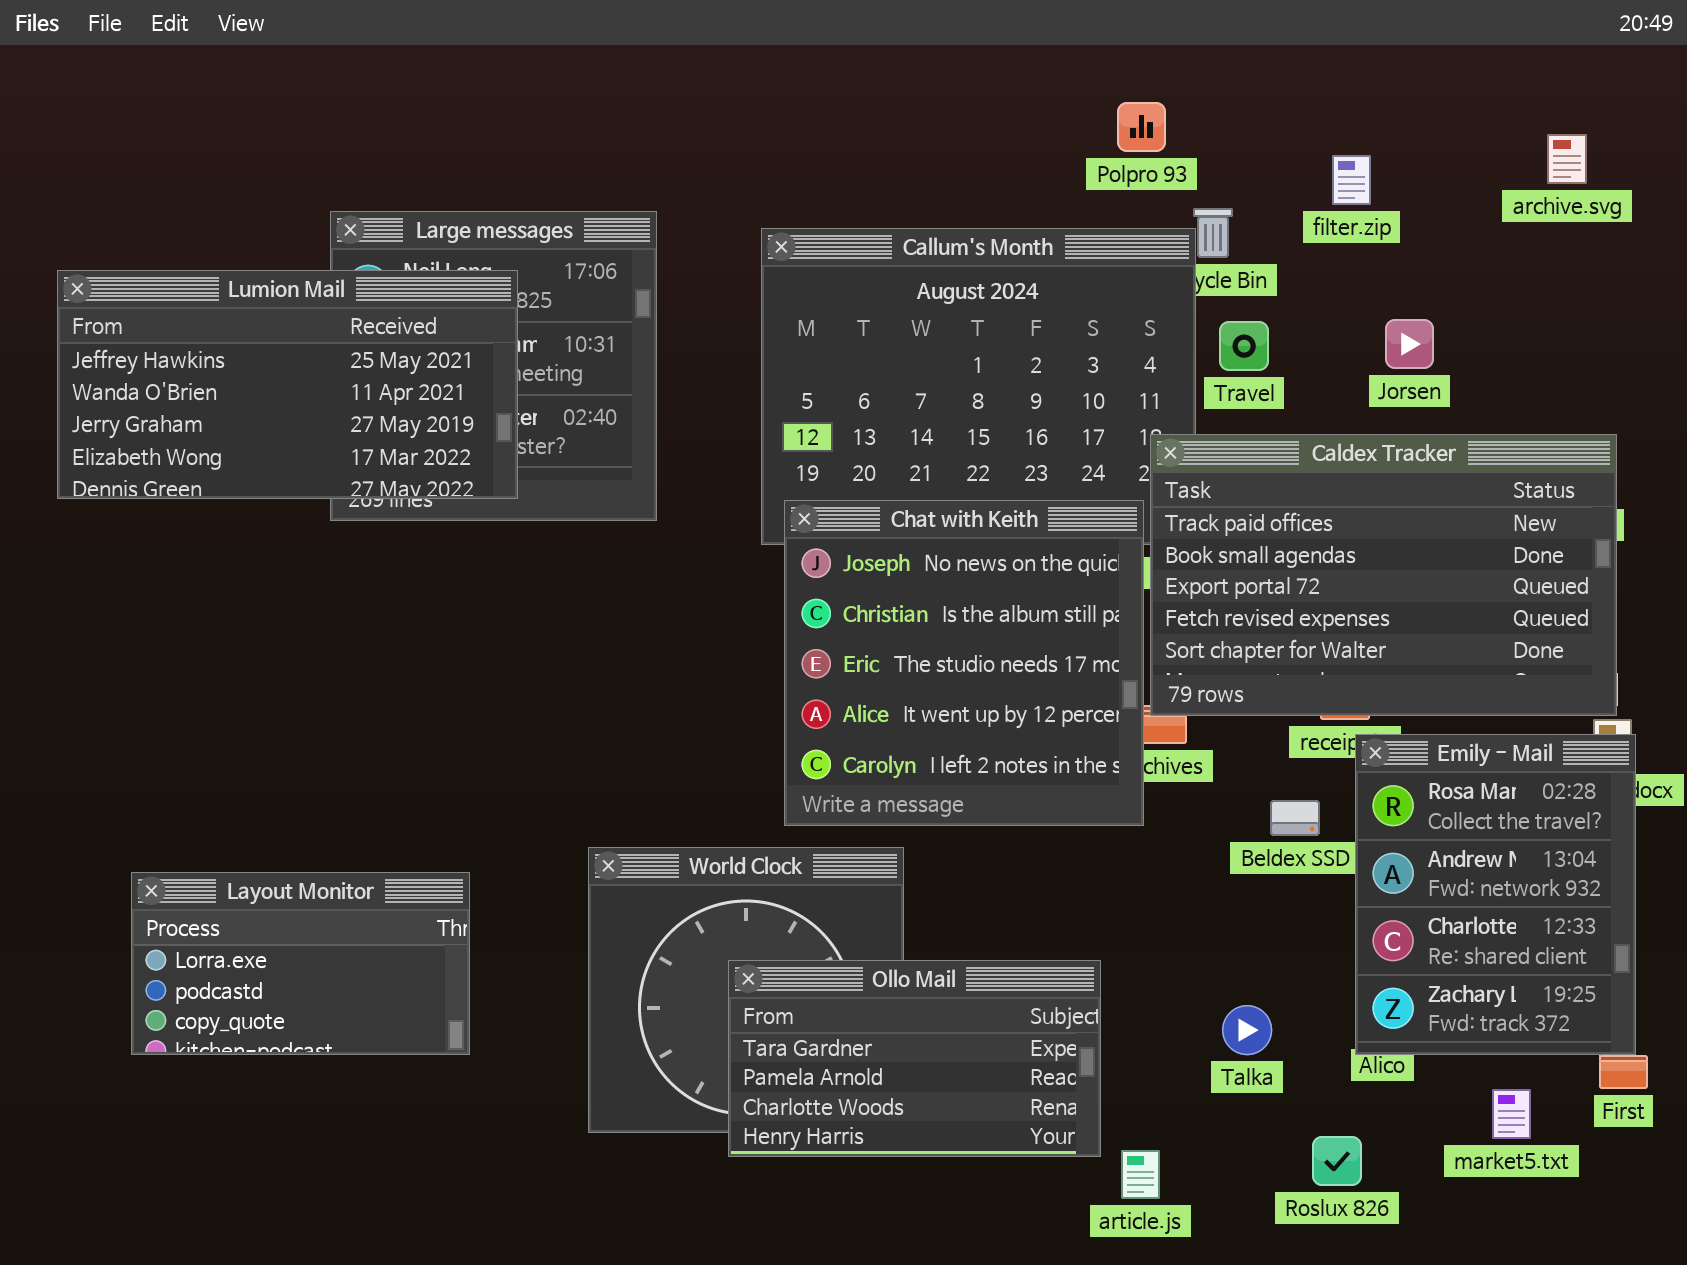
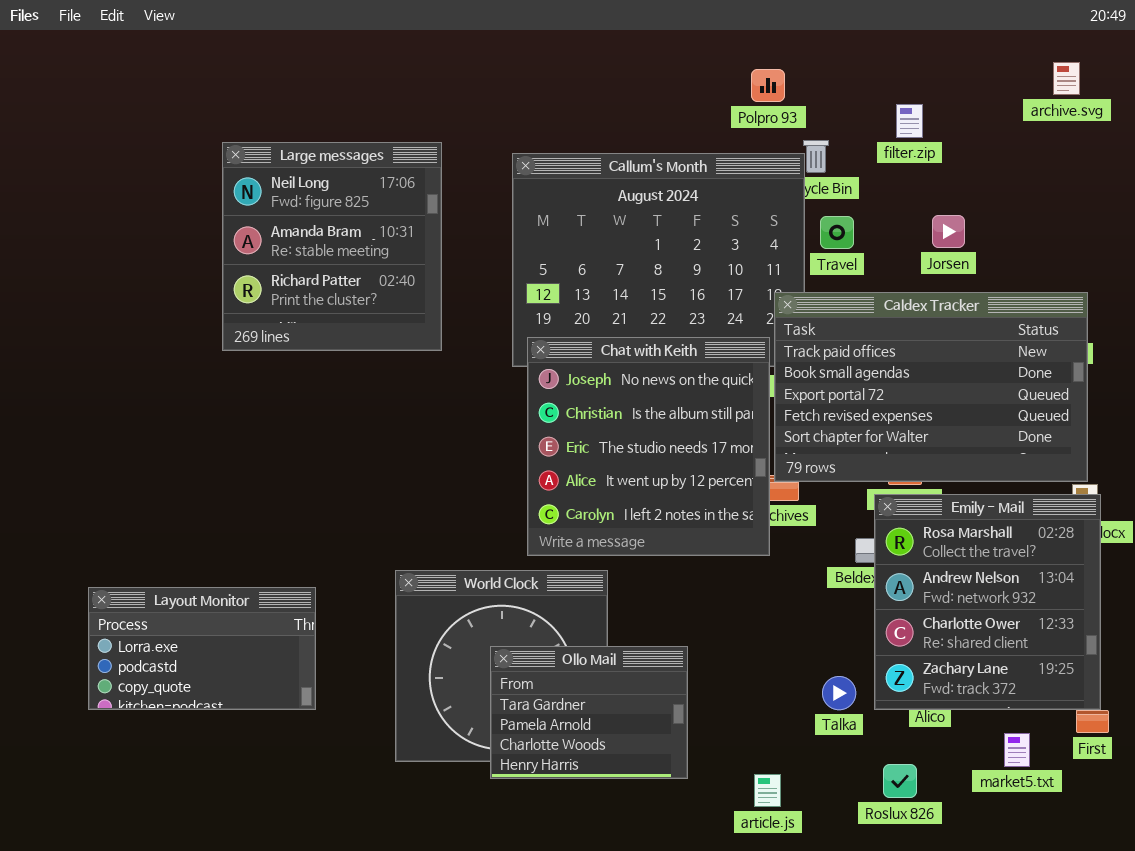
archive.svg: [1547,134,1587,184] -> [1053,62,1080,95], moved
Lumion Mail: [57,270,518,499] -> none, closed
Emily - Mail: [1355,734,1636,1055] -> [874,494,1101,710], resized
Ollo Mail: [728,960,1101,1157] -> [490,646,688,779], resized

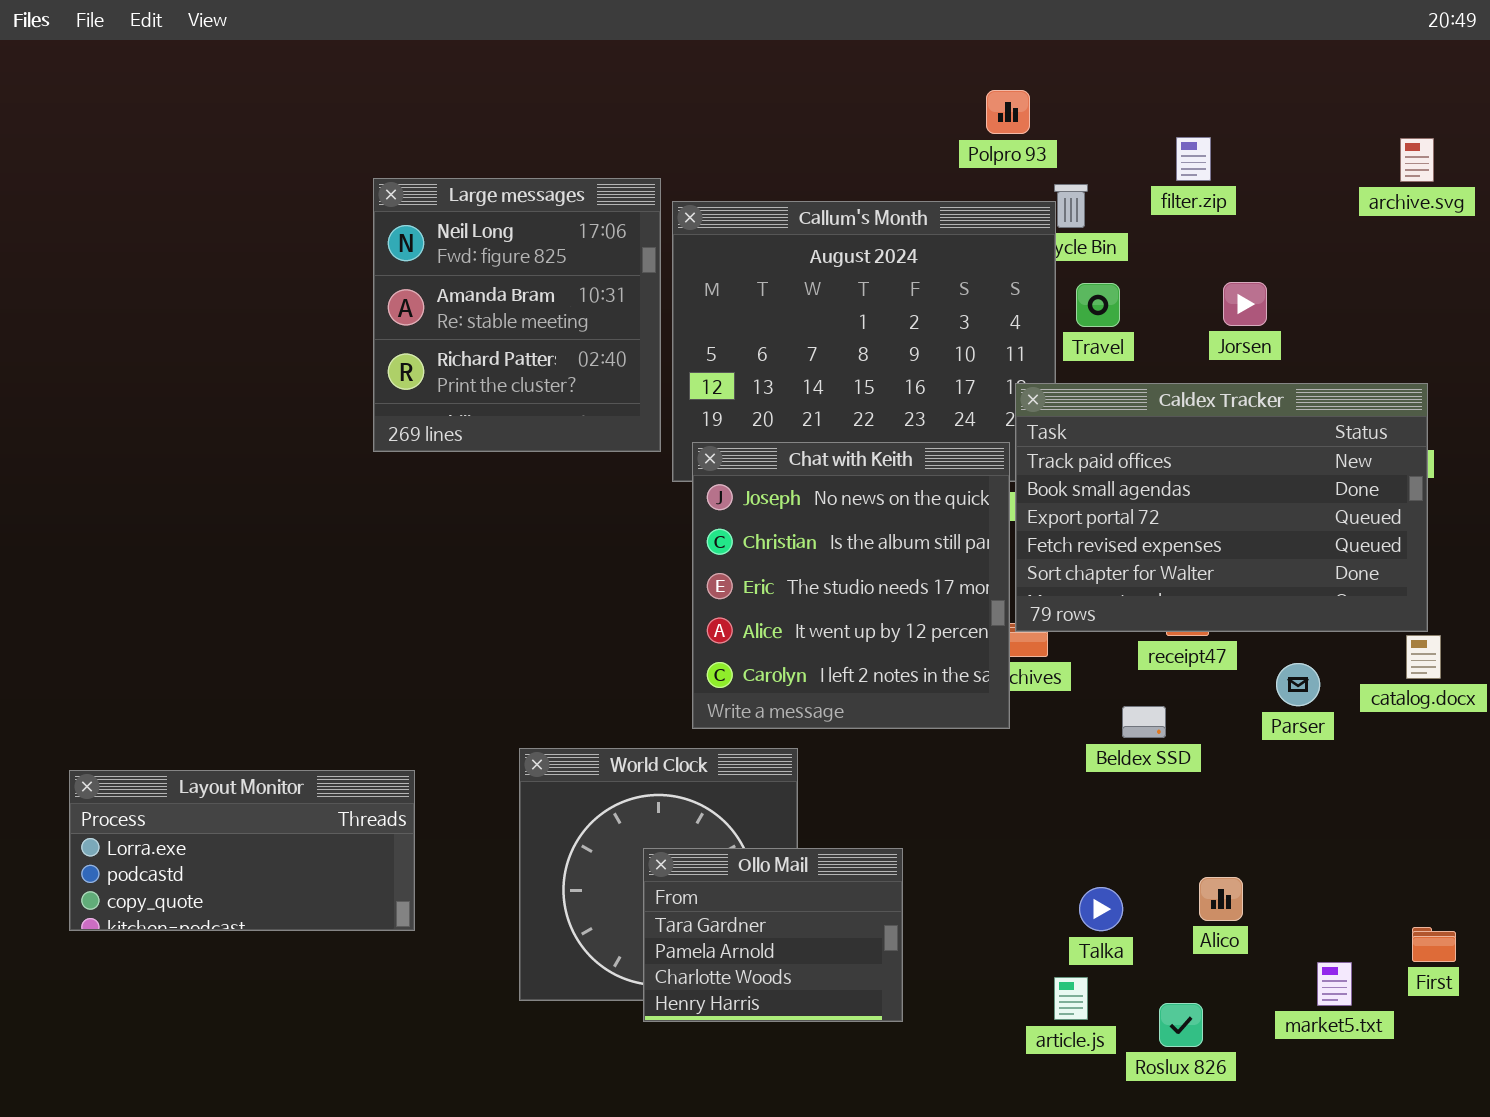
archive.svg: [1053,62,1080,95] -> [1400,138,1434,182], moved
Large messages: [222,142,442,351] -> [373,178,661,452], moved
Emily - Mail: [874,494,1101,710] -> none, closed
Layout Monitor: [88,587,316,710] -> [69,770,415,931], resized
article.js: [754,774,781,807] -> [1054,977,1088,1020], moved

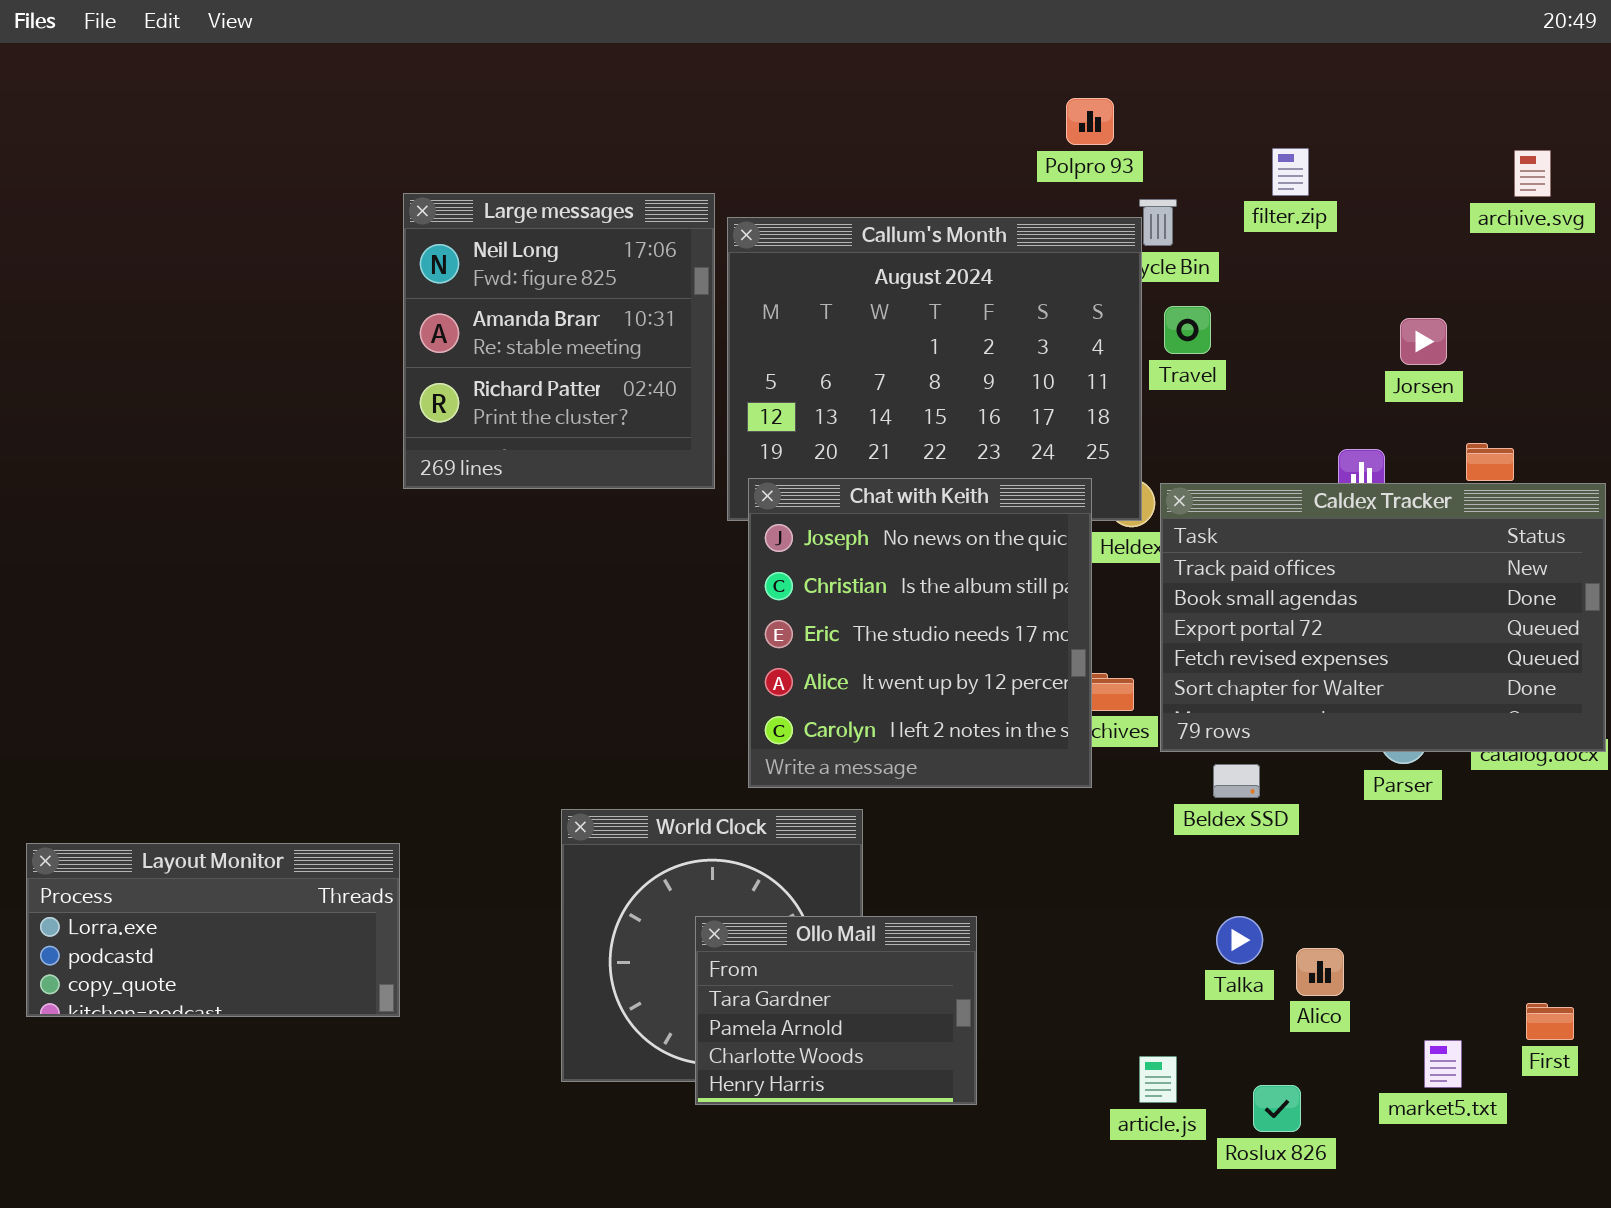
Jorsen: [1223,282,1267,326] -> [1400,318,1447,365], moved
Caldex Tracker: [1015,383,1428,632] -> [1160,483,1606,752], moved
Layout Monitor: [69,770,415,931] -> [26,843,400,1017], moved
Talka: [1079,887,1123,931] -> [1216,916,1263,964], moved

